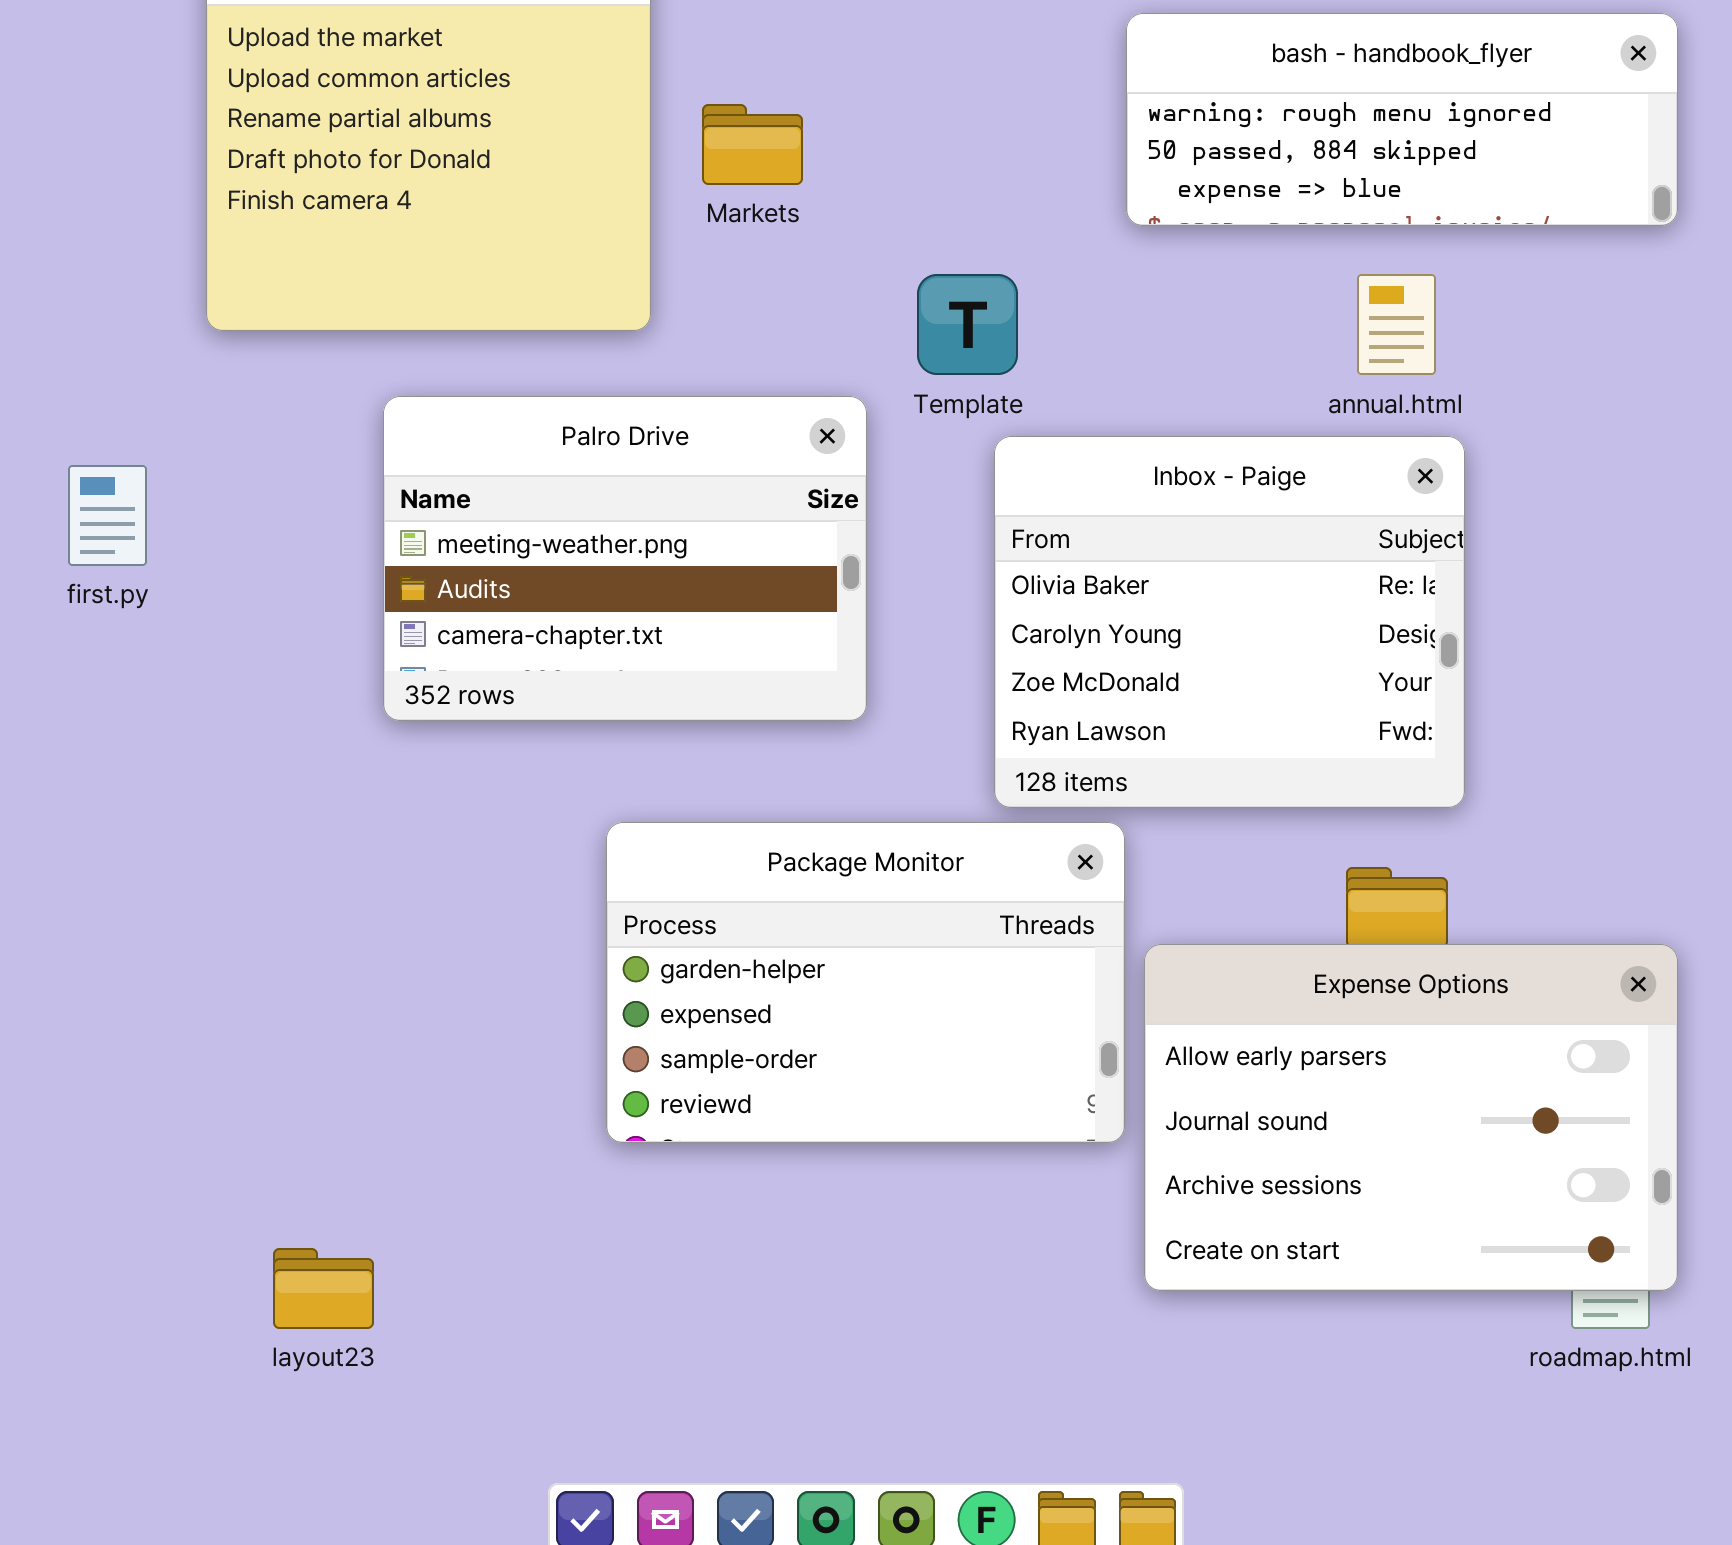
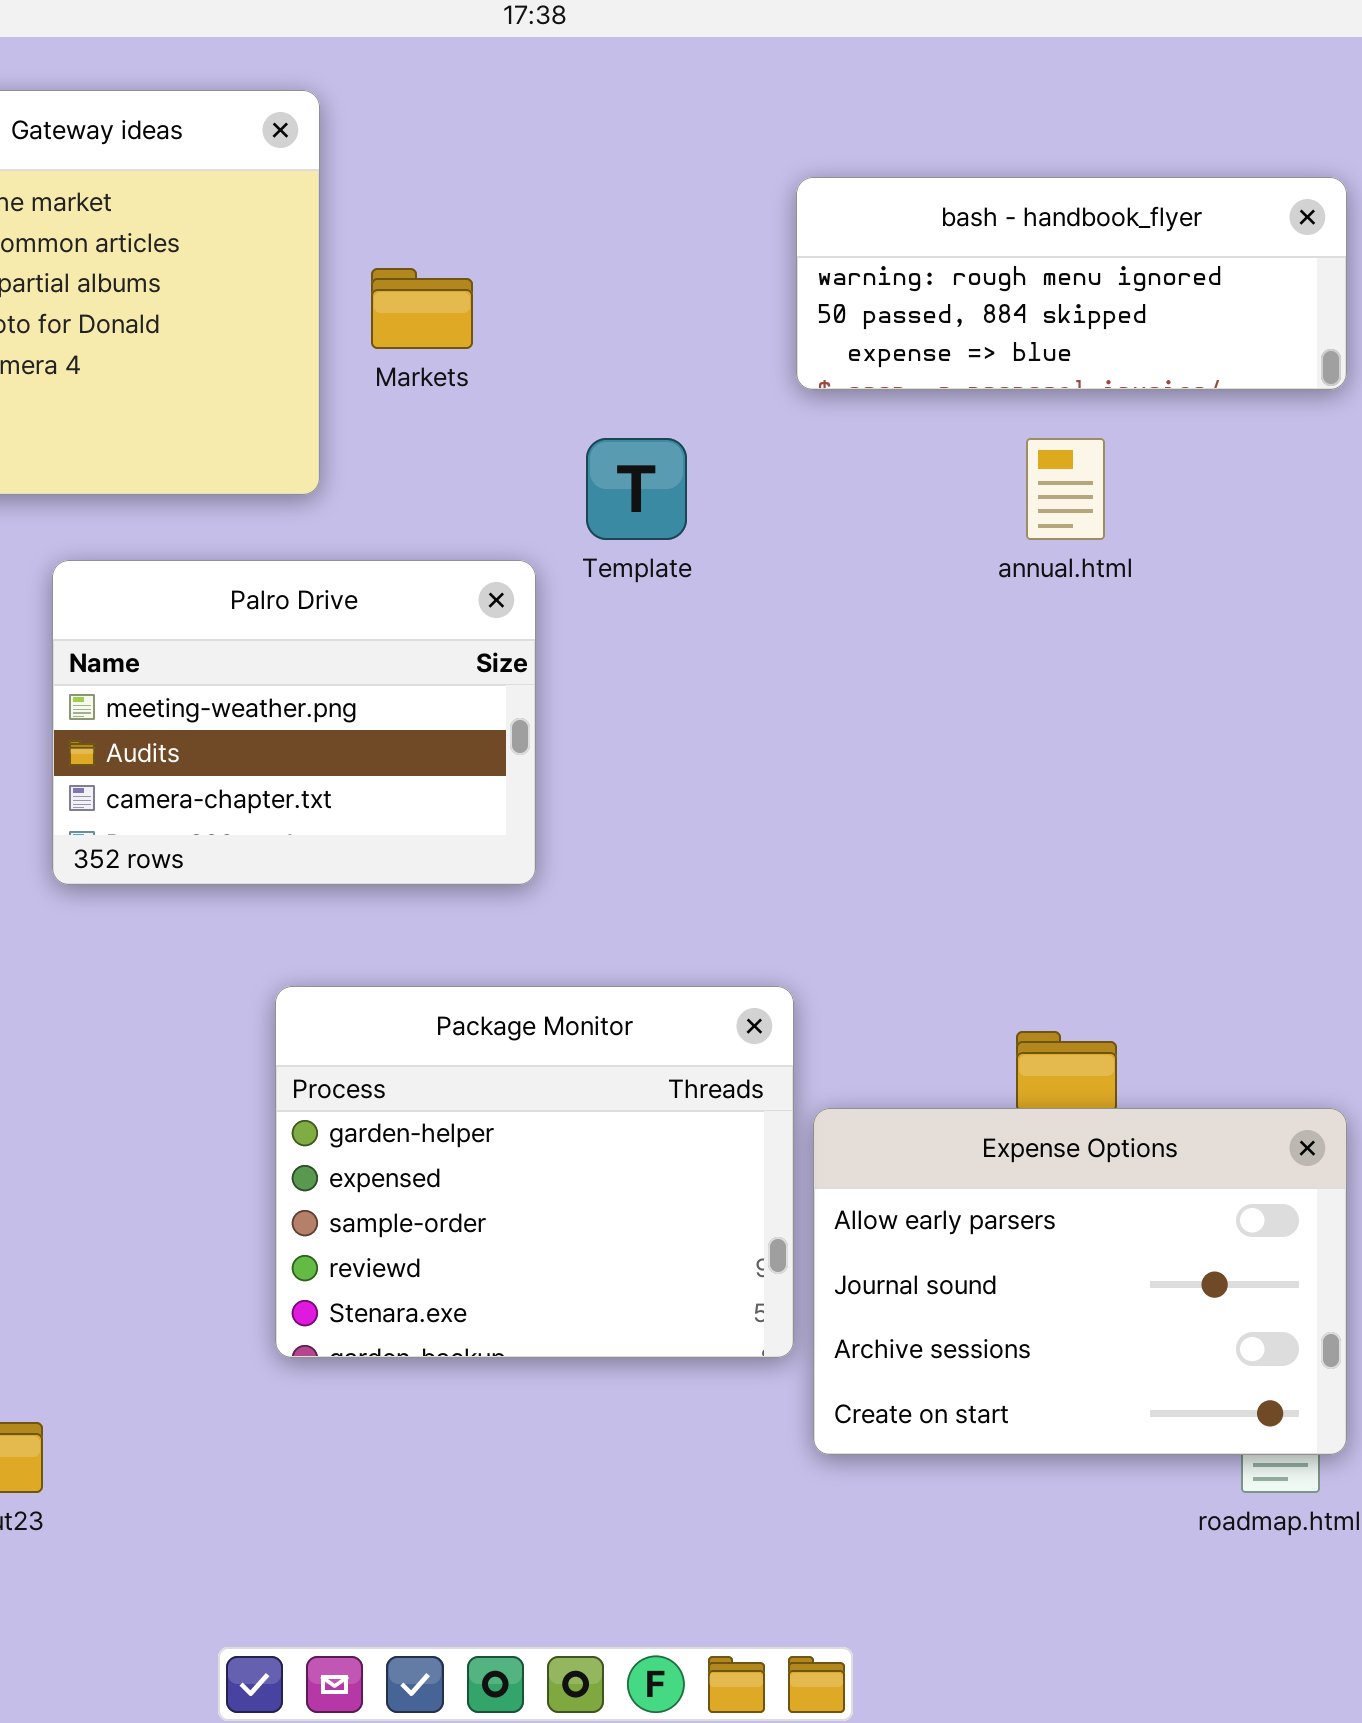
Inbox - Paige: [994,436,1465,808] -> none, closed
Package Monitor: [606,822,1125,1143] -> [275,986,794,1358], resized

